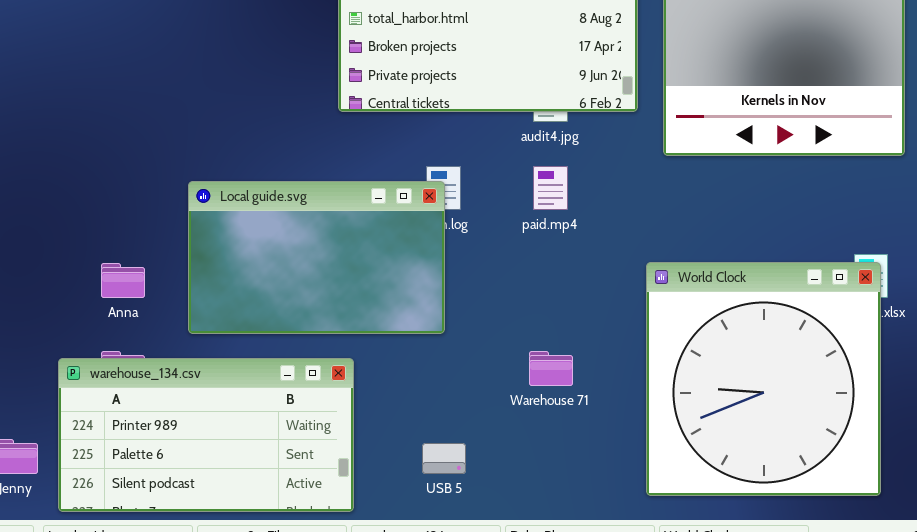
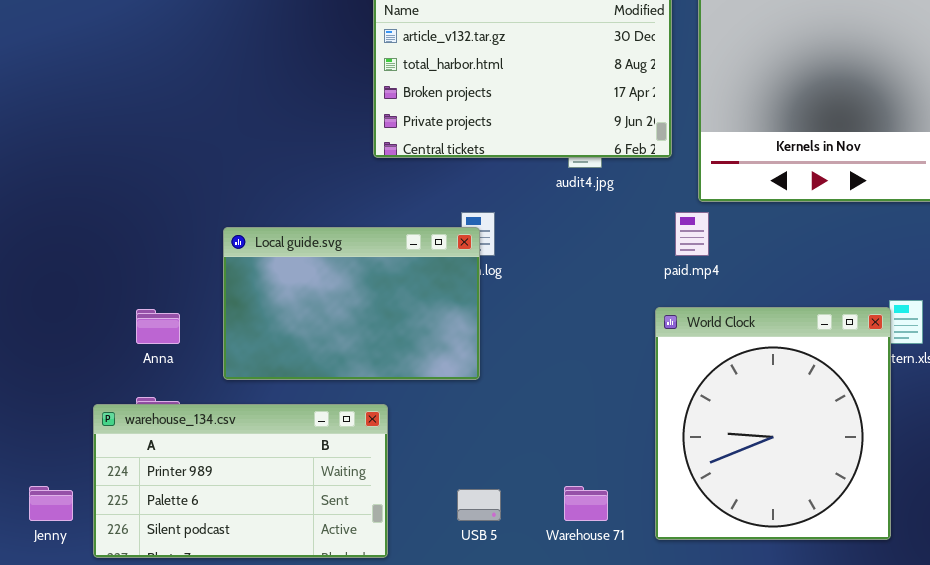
paid.mp4: [533,166,568,210] -> [675,212,709,256], moved
World Clock: [646,262,881,496] -> [655,307,891,540], moved
Warehouse 71: [529,351,573,386] -> [564,486,608,521], moved

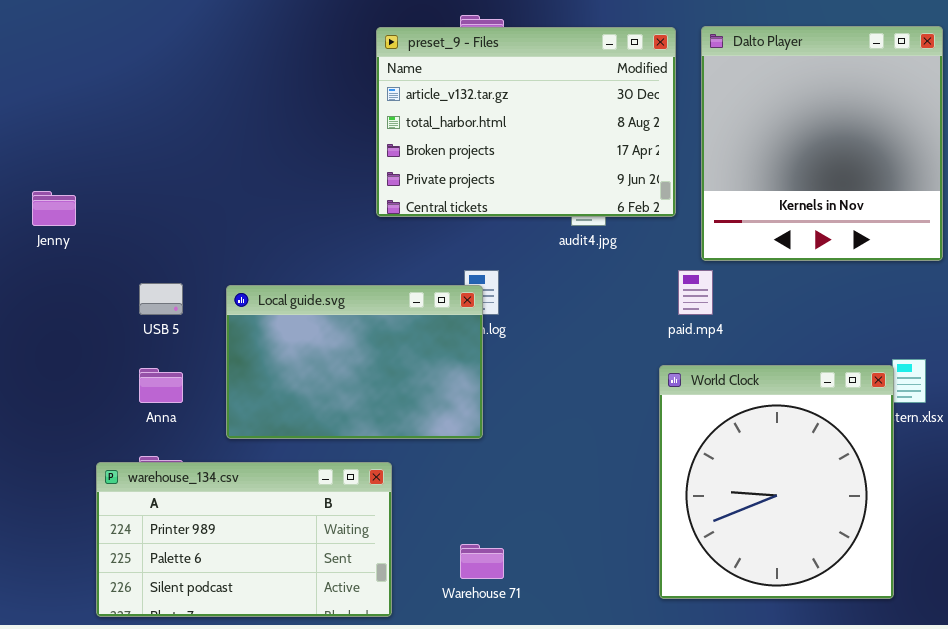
Jenny: [29,486,73,521] -> [32,191,76,226], moved
Warehouse 71: [564,486,608,521] -> [460,544,504,579], moved
USB 5: [457,489,501,521] -> [139,283,183,315], moved

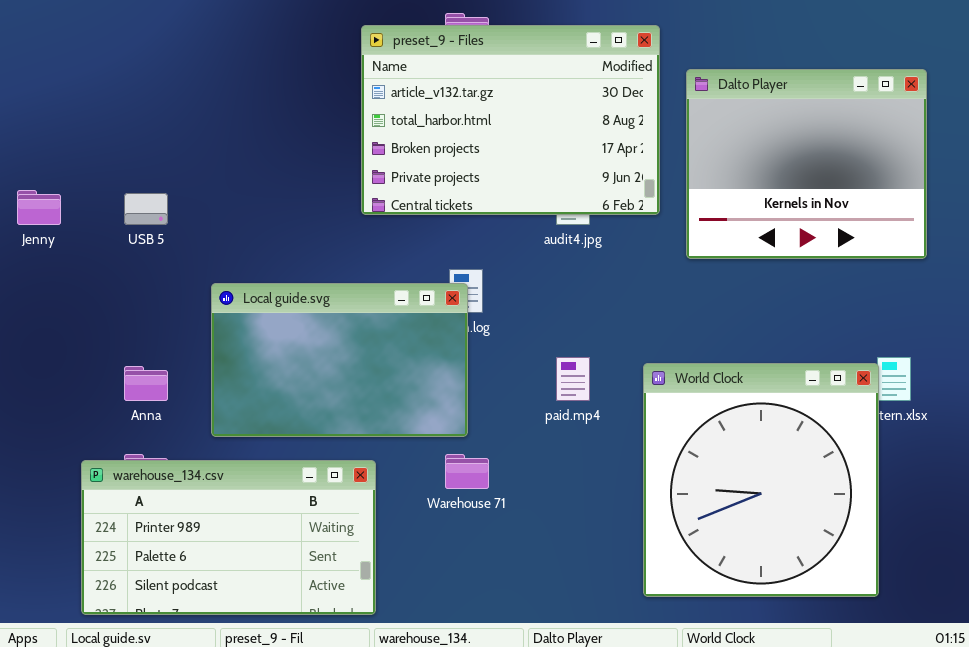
Dalto Player: [701,26,943,261] -> [686,69,927,259], resized
paid.mp4: [678,270,713,315] -> [556,357,590,401], moved
USB 5: [139,283,183,315] -> [124,193,168,225], moved
Warehouse 71: [460,544,504,579] -> [445,454,489,489], moved

